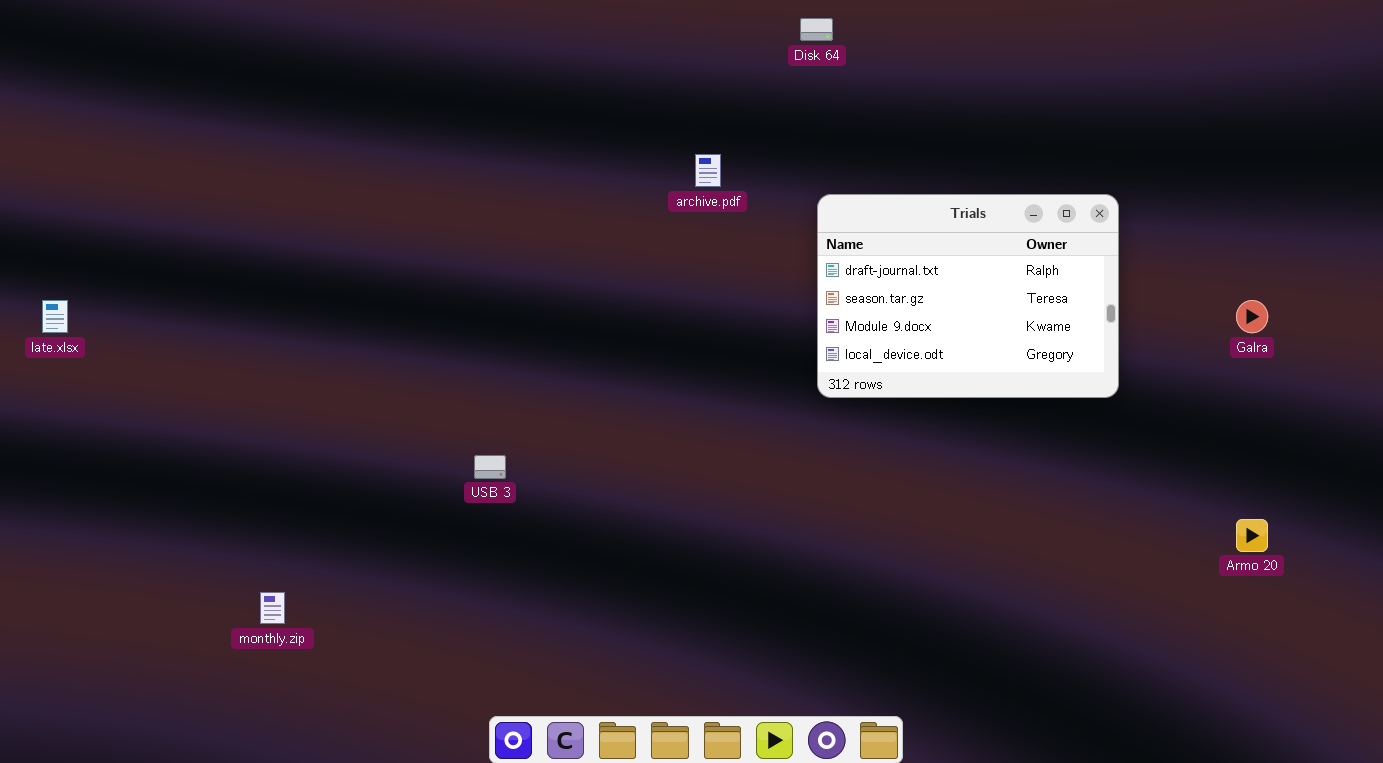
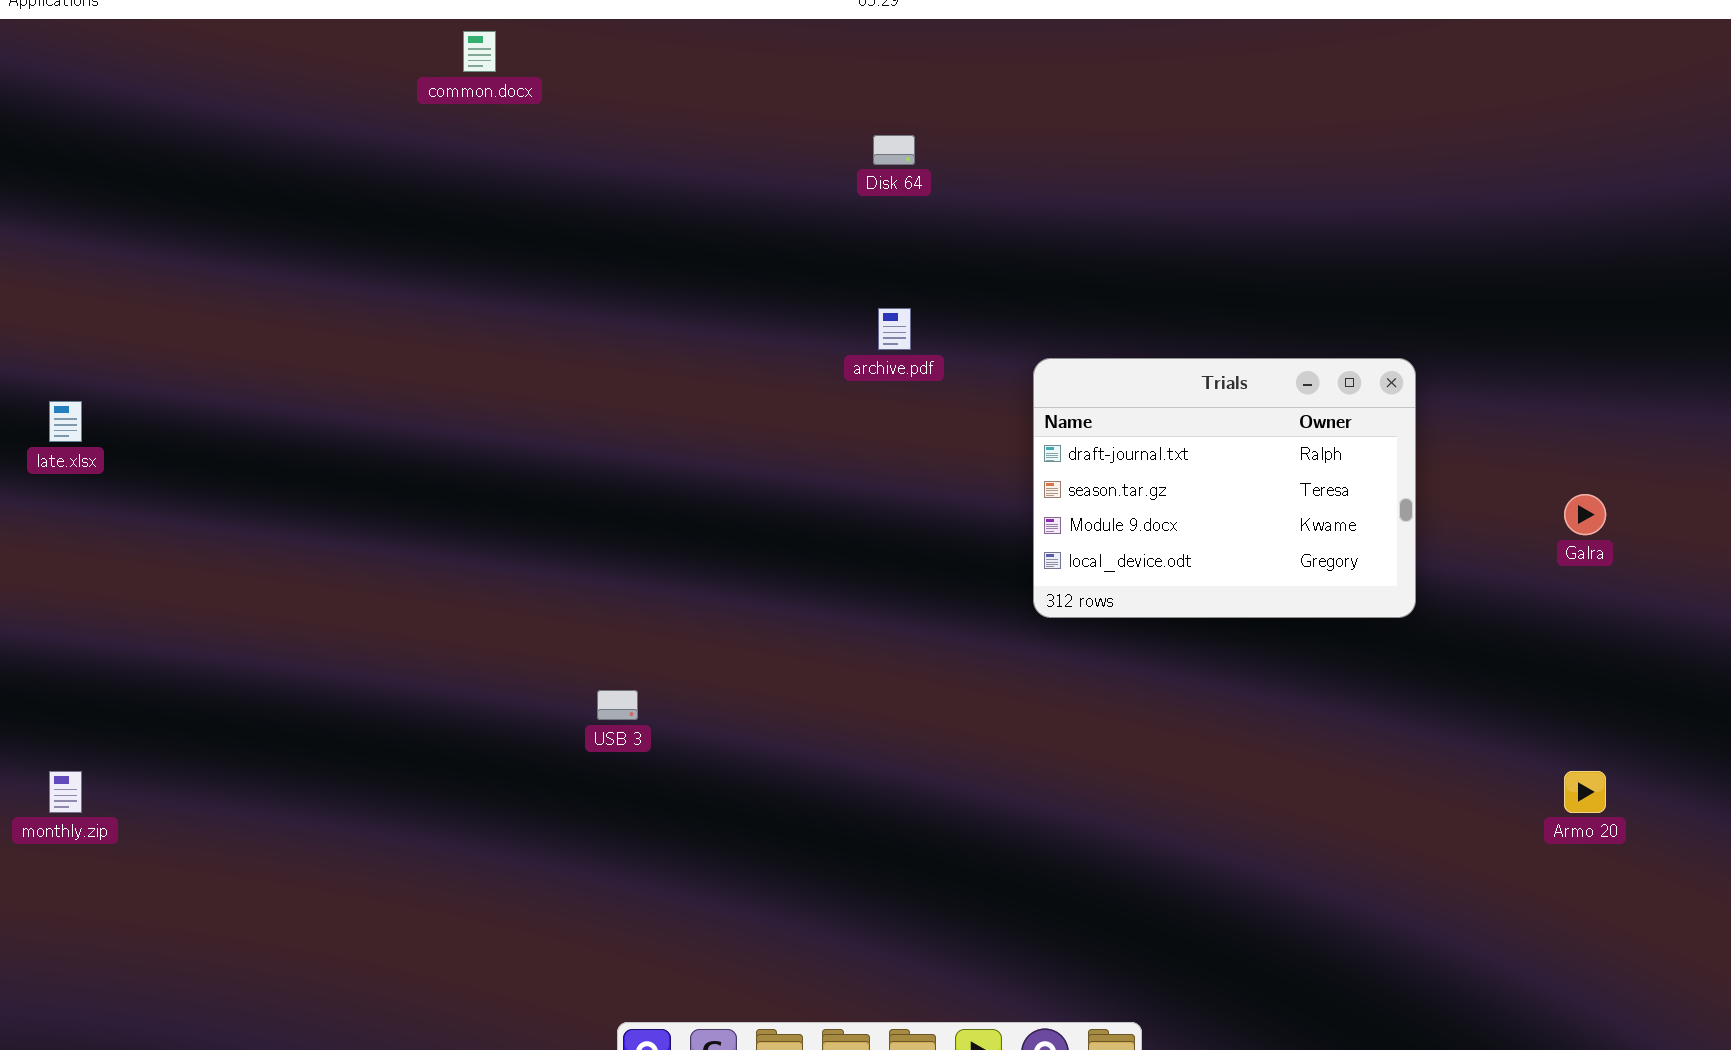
Disk 64: [800,18,833,41] -> [873,135,915,165], moved
late.xlsx: [42,300,68,333] -> [49,401,82,442], moved
monthly.zip: [260,592,285,624] -> [49,771,82,813], moved

